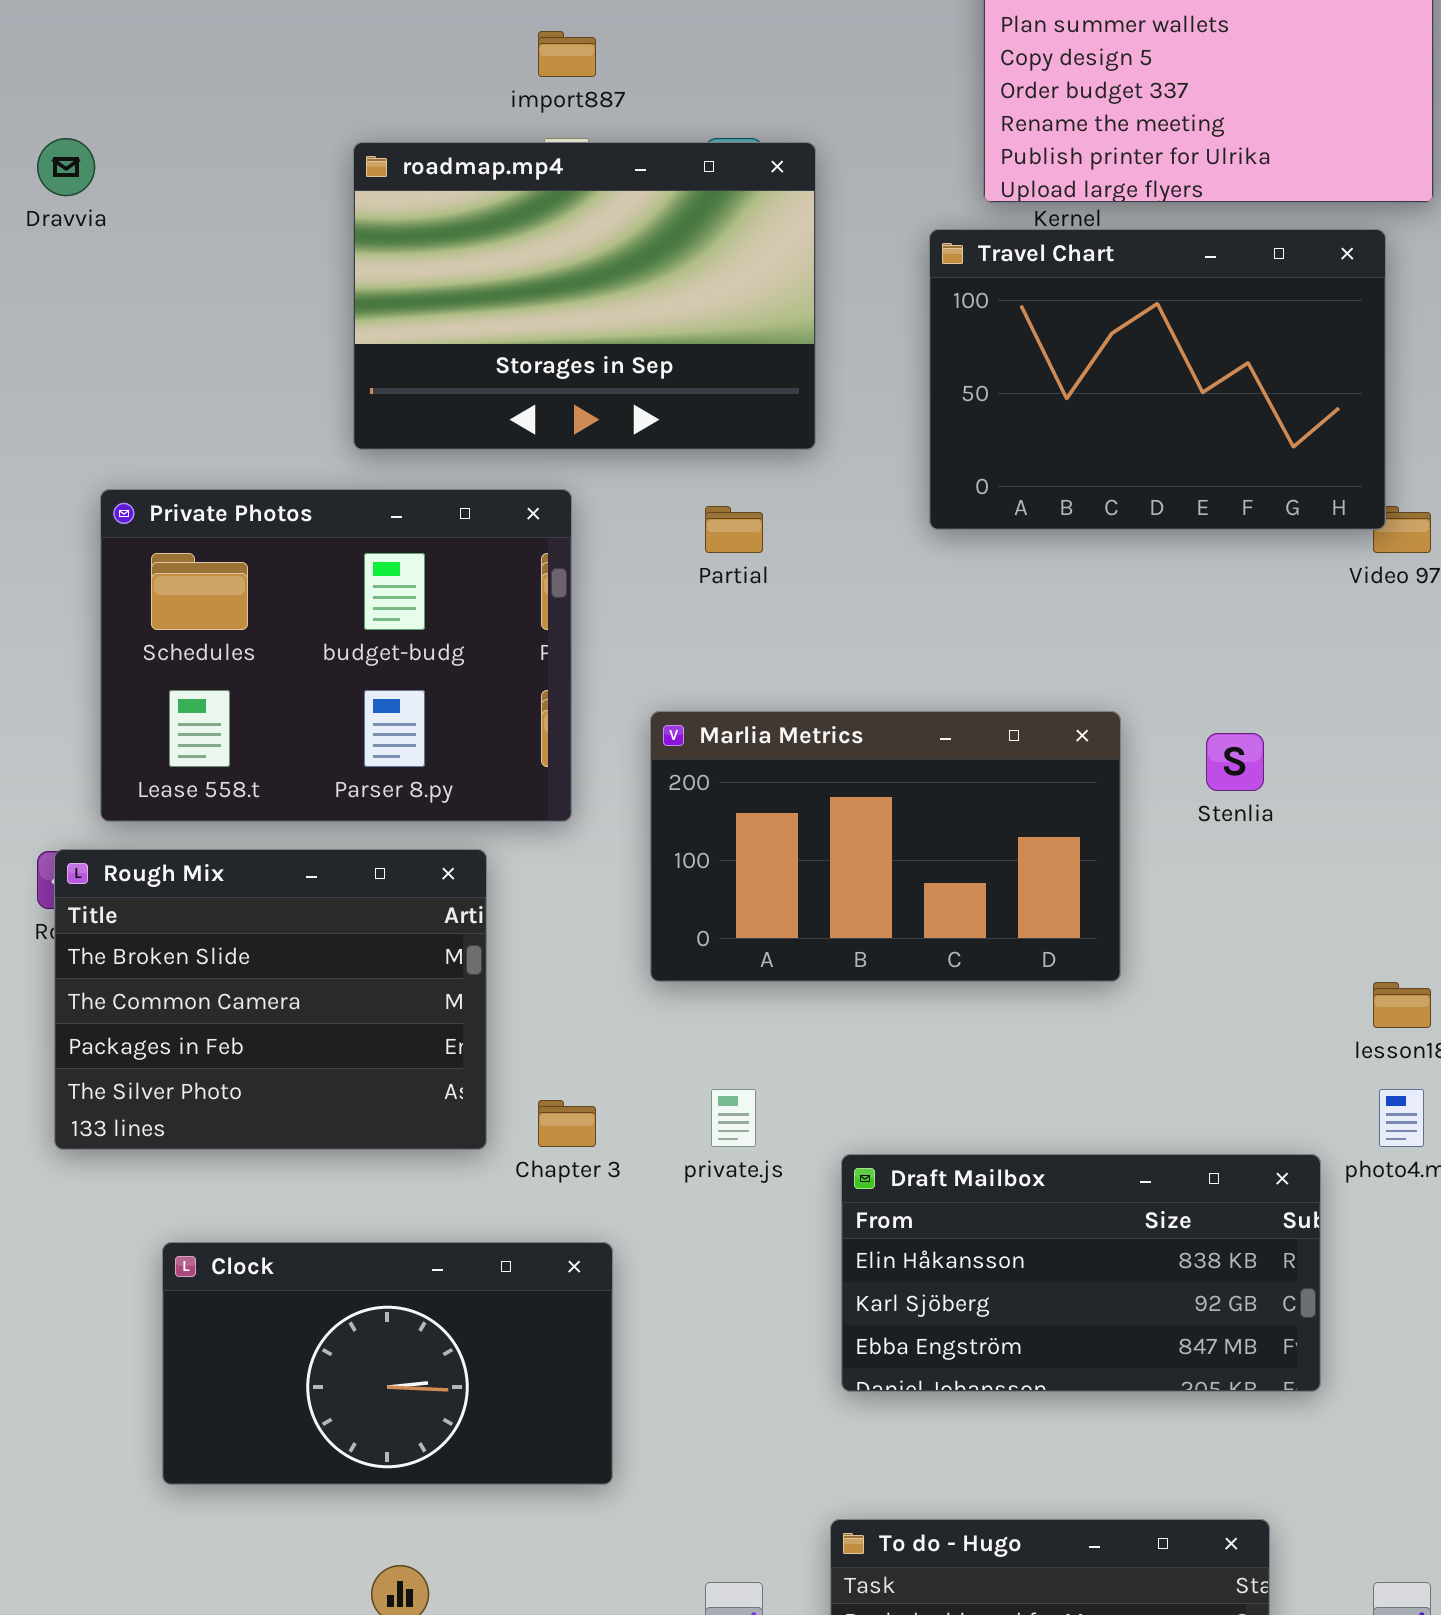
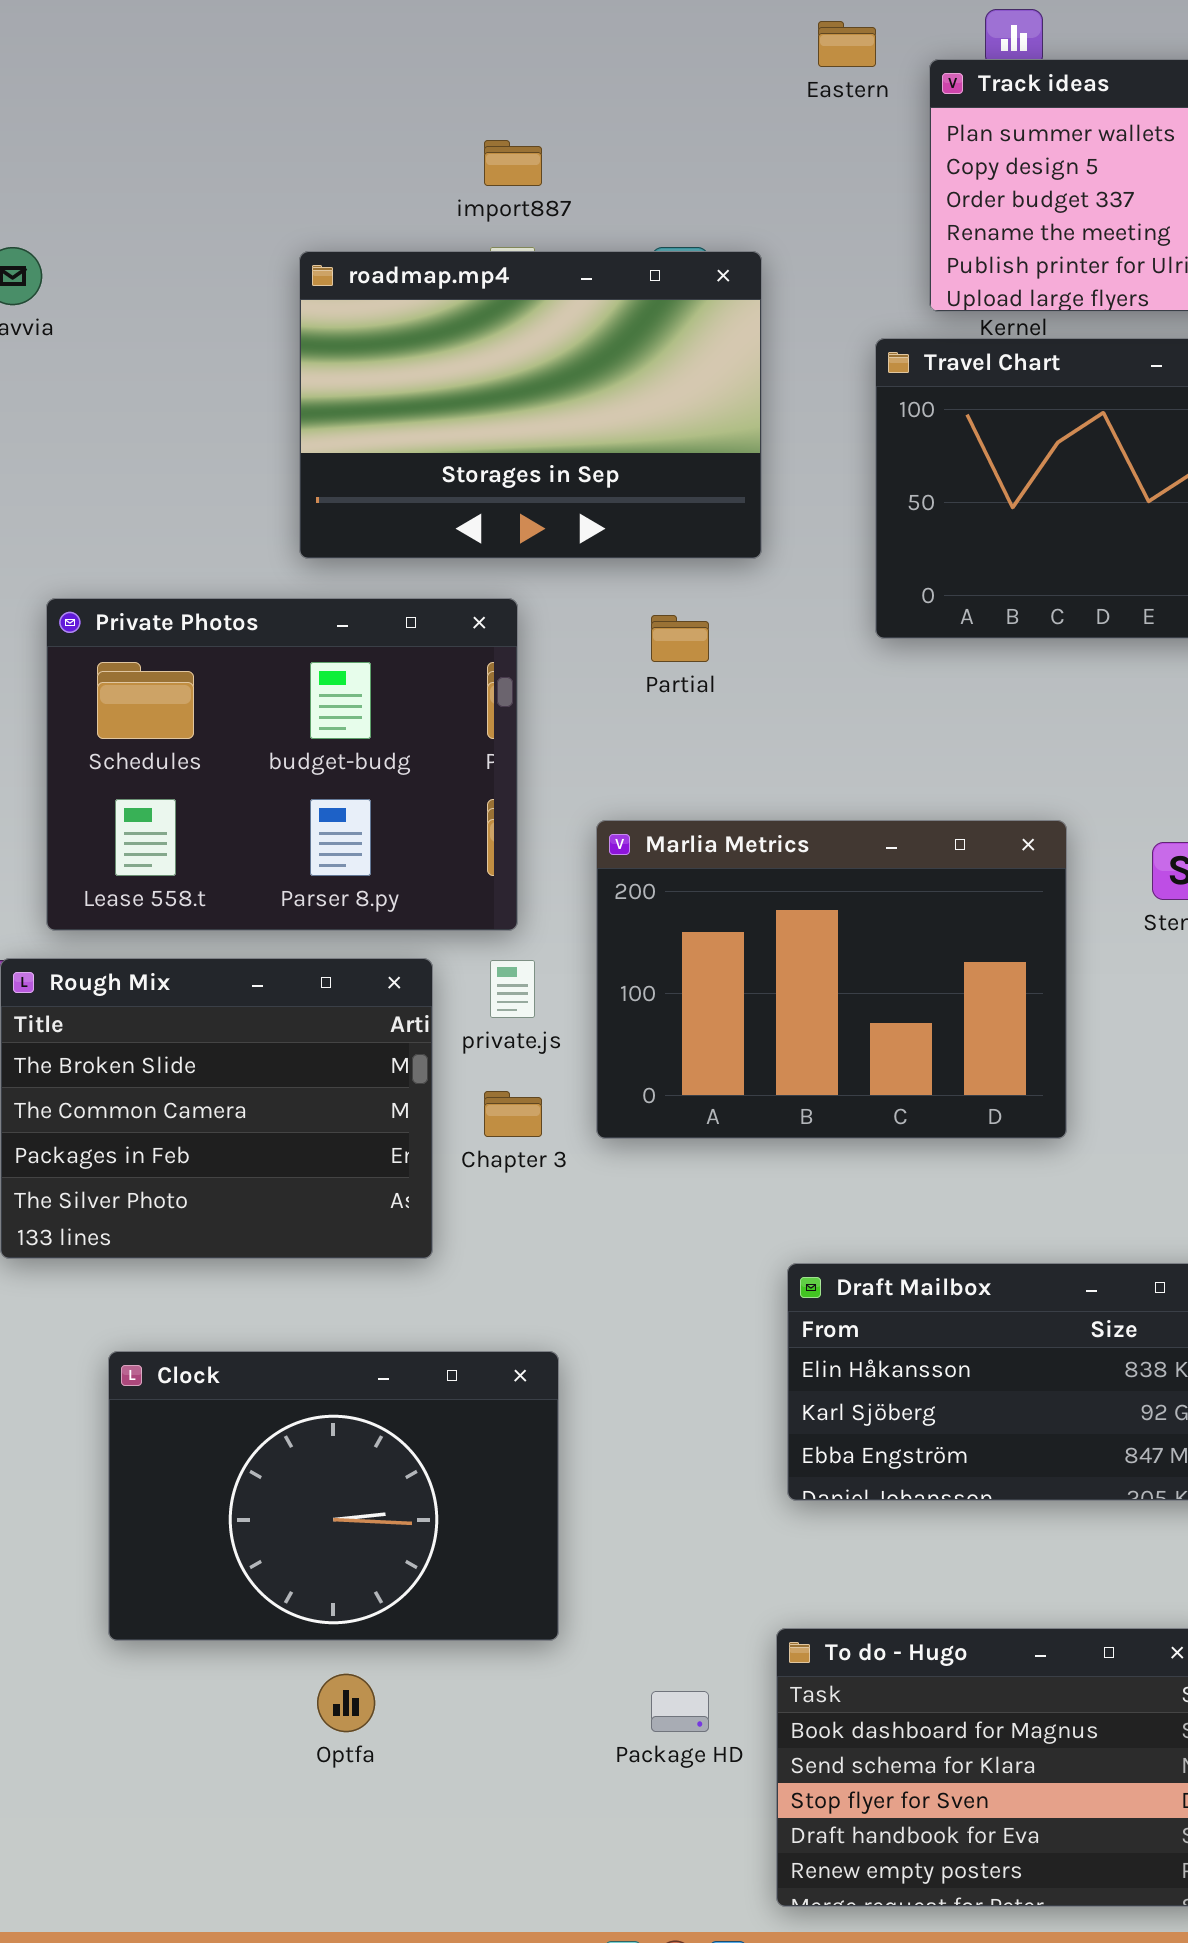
Marlia Metrics: [650,711,1121,982] -> [596,820,1067,1139], resized
private.js: [711,1089,756,1147] -> [490,960,535,1018], moved
Chapter 3: [538,1100,596,1147] -> [484,1091,542,1137], moved
Clock: [162,1242,613,1485] -> [108,1351,559,1641], resized

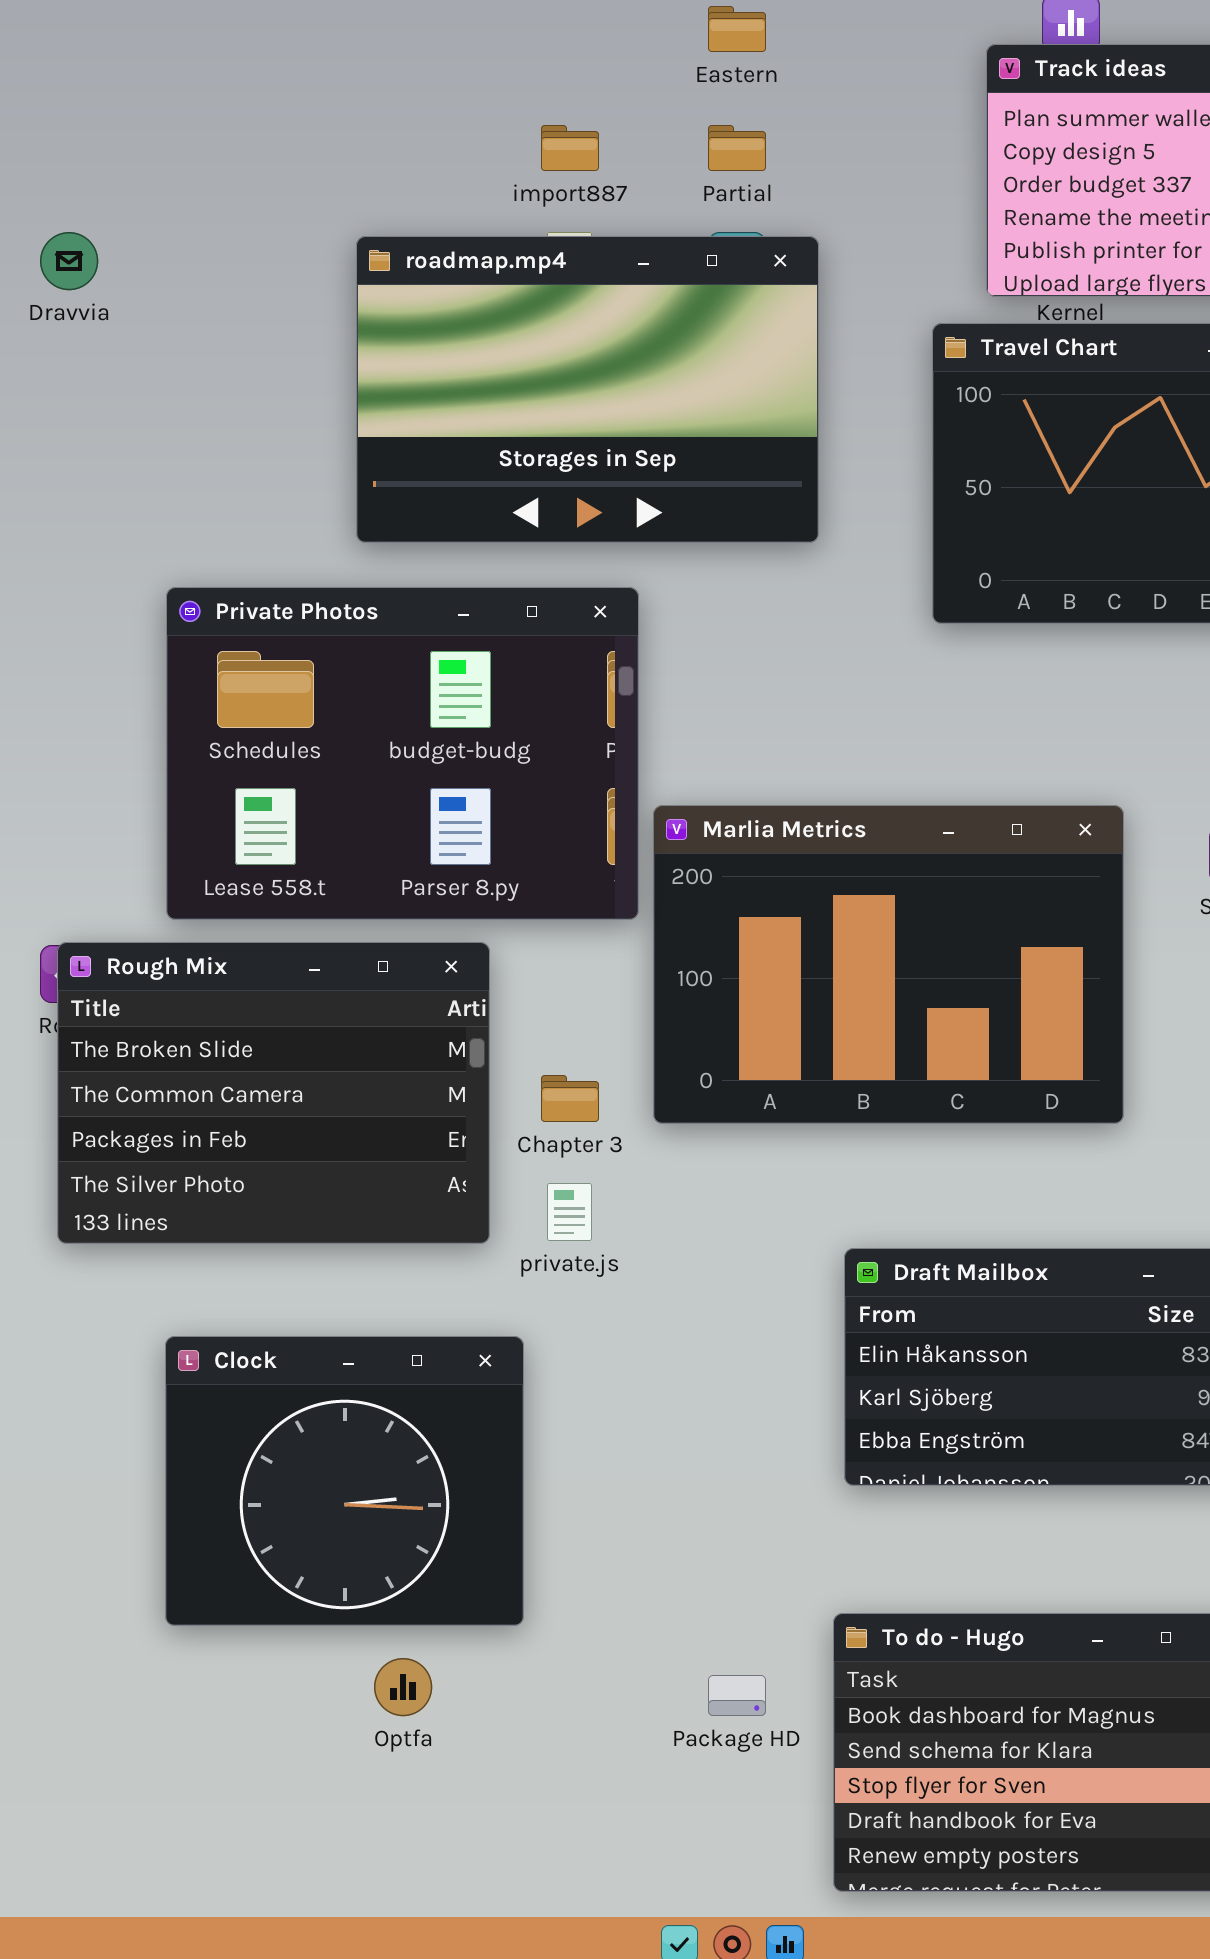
Eastern: [818,21,876,67] -> [708,6,766,52], moved
Private Photos: [46,598,518,931] -> [166,587,639,920], moved
Partial: [651,615,709,662] -> [708,125,766,171], moved
private.js: [490,960,535,1018] -> [547,1183,592,1241], moved
Clock: [108,1351,559,1641] -> [165,1336,524,1626], resized

